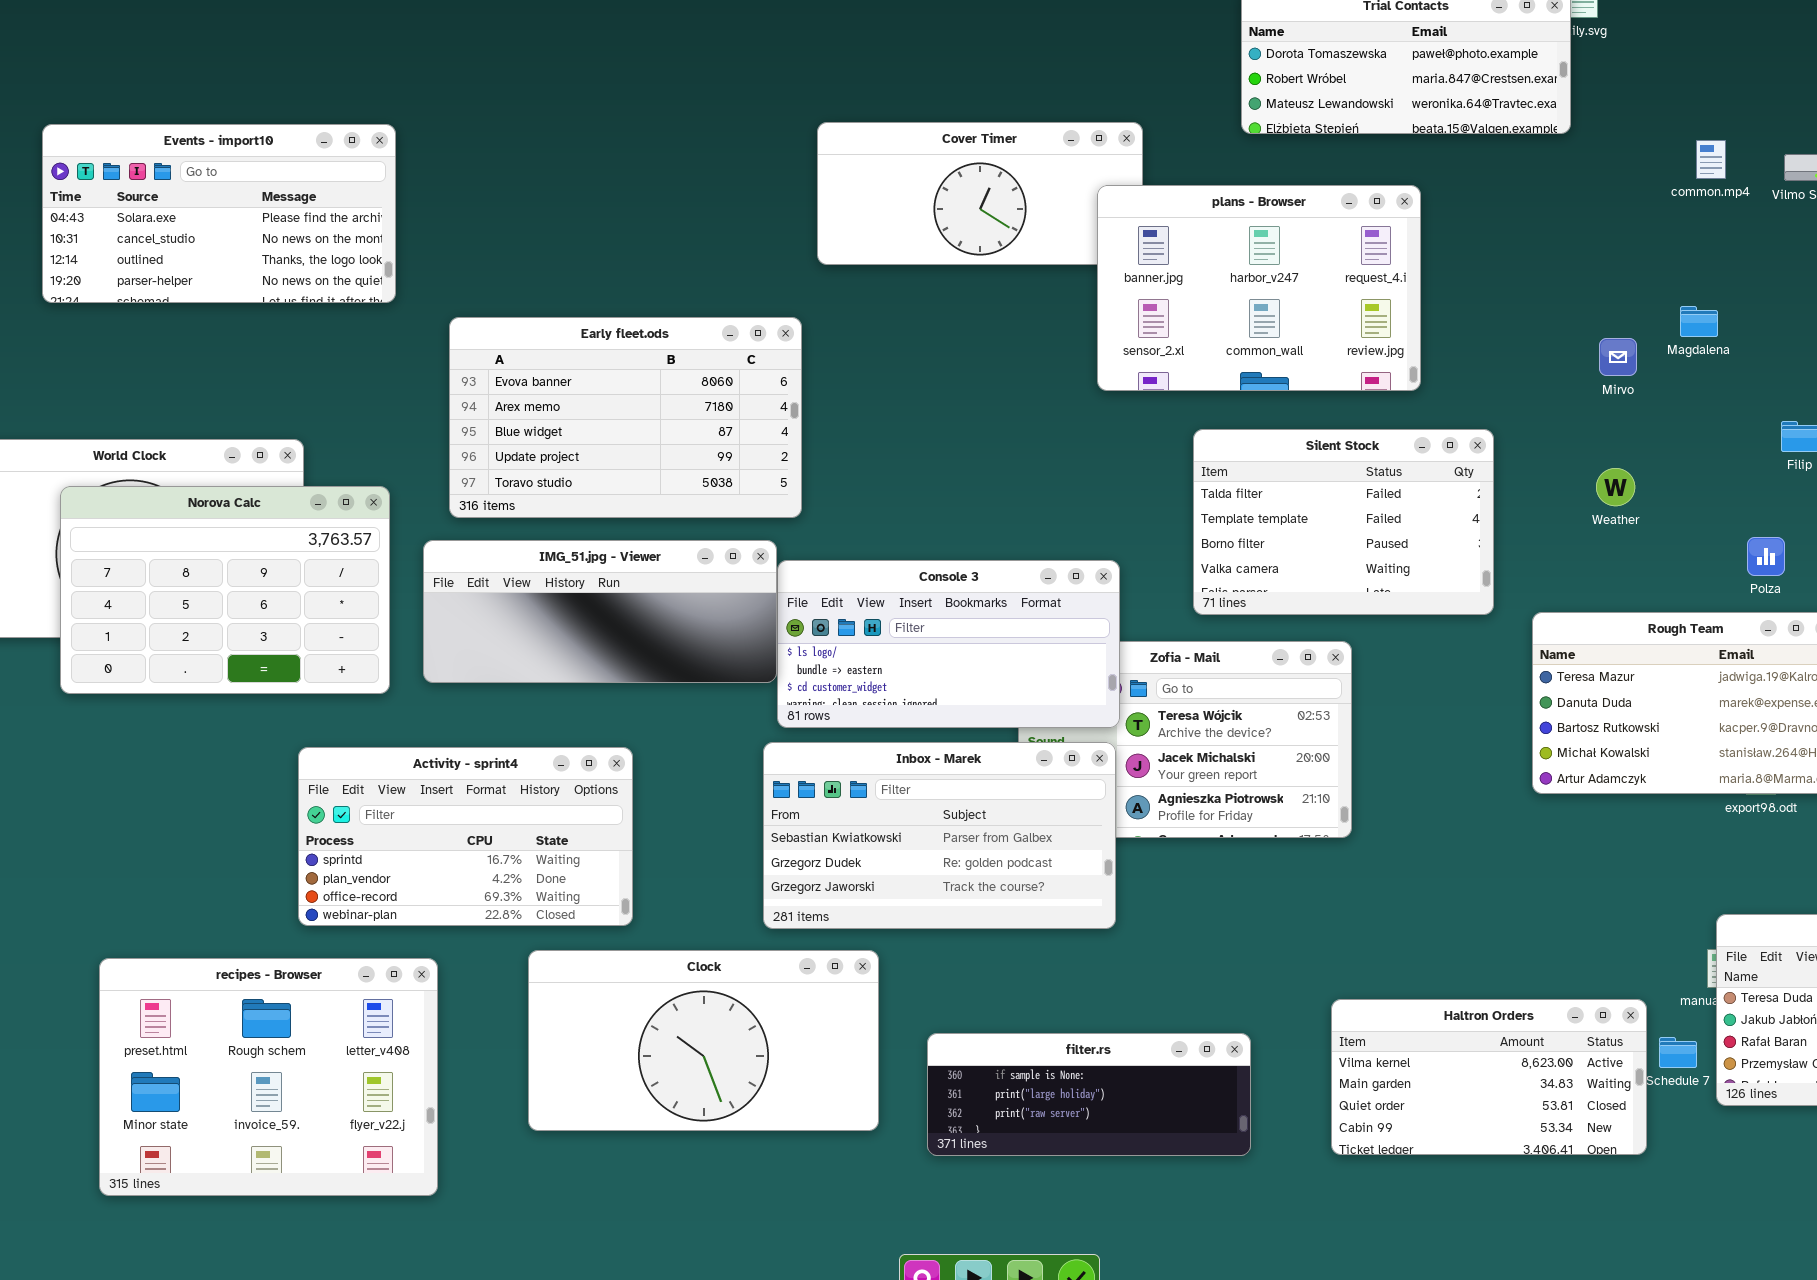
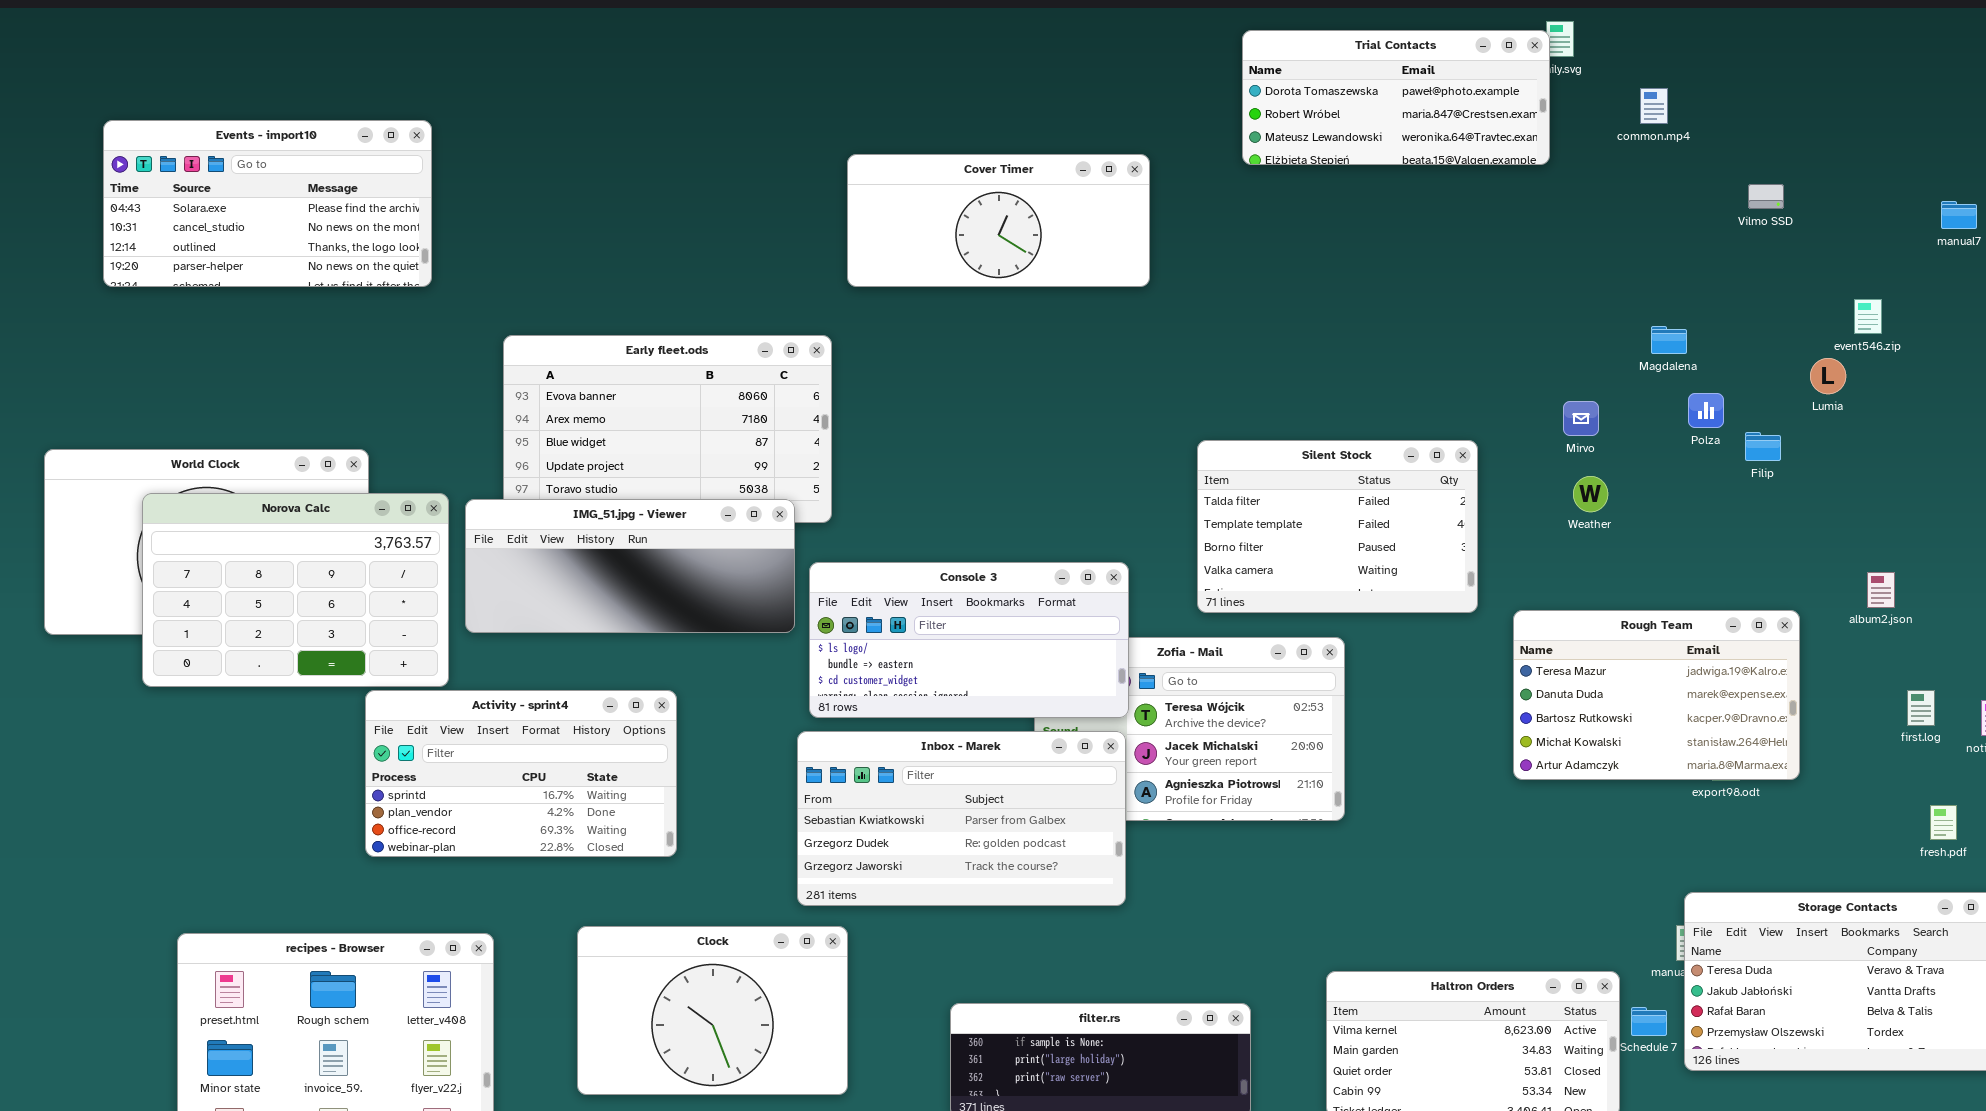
Events - import10: [42,124,396,303] -> [103,120,432,287], moved
common.mp4: [1696,140,1726,179] -> [1640,88,1668,124], moved
plans - Browser: [1097,185,1421,391] -> none, closed
Mirvo: [1599,338,1637,376] -> [1563,401,1599,436], moved
Polza: [1747,537,1785,576] -> [1688,393,1724,428], moved
IMG_51.jpg - Viewer: [423,540,777,683] -> [465,499,795,633], moved
Activity - sprint4: [298,747,633,926] -> [365,690,677,857], moved
Clock: [528,950,879,1131] -> [577,926,848,1095], resized

